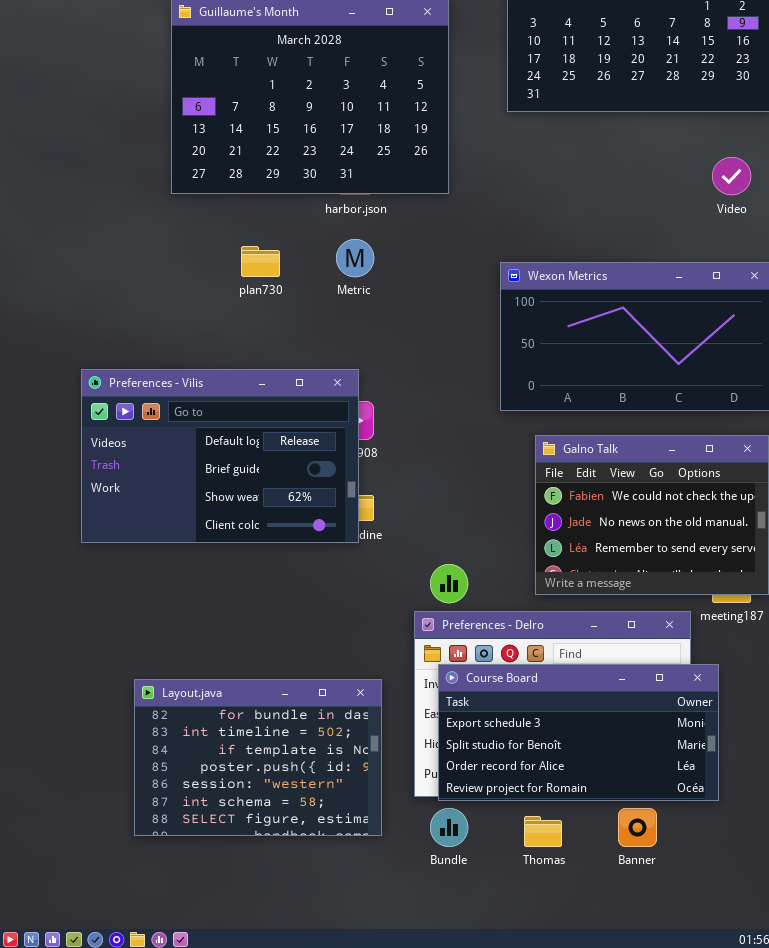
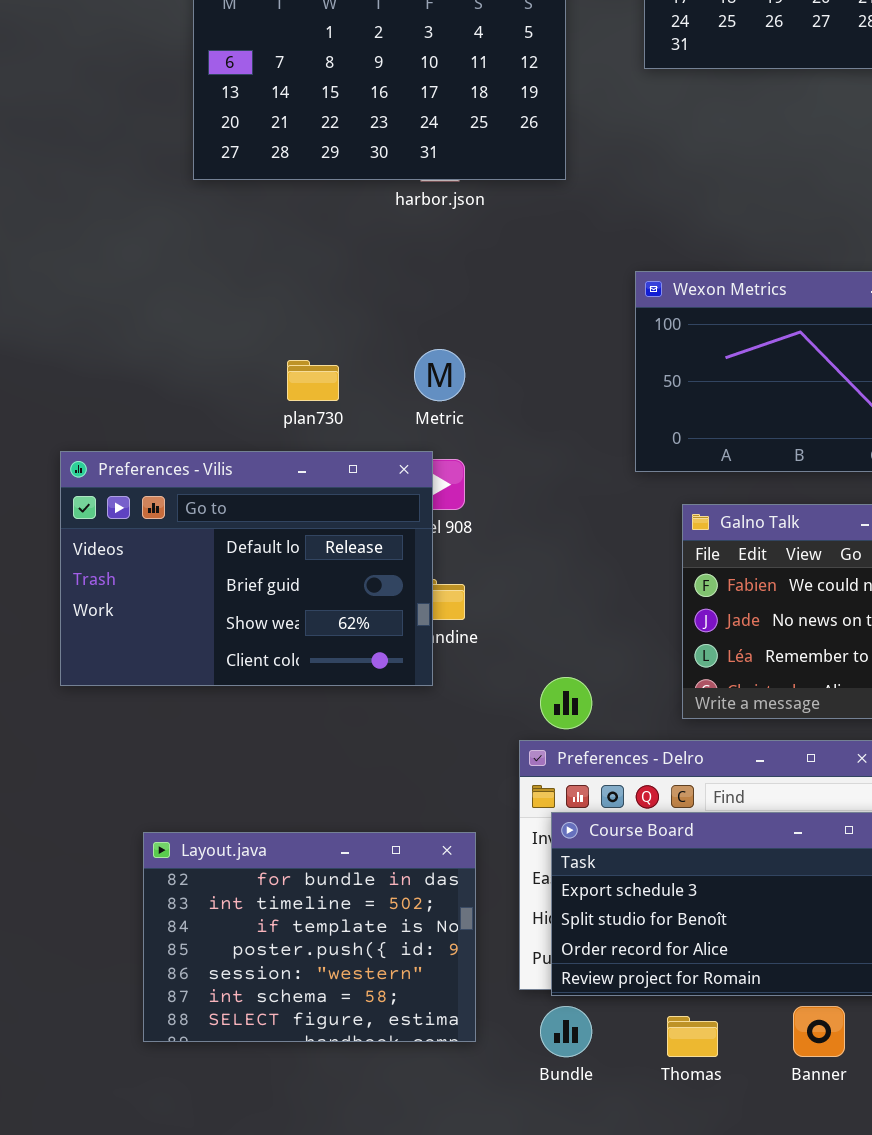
Metric: [336,239,374,277] -> [414,349,465,401], moved
plan730: [241,246,280,277] -> [287,360,339,401], moved
Preferences - Vilis: [81,369,359,543] -> [60,451,433,686], moved

